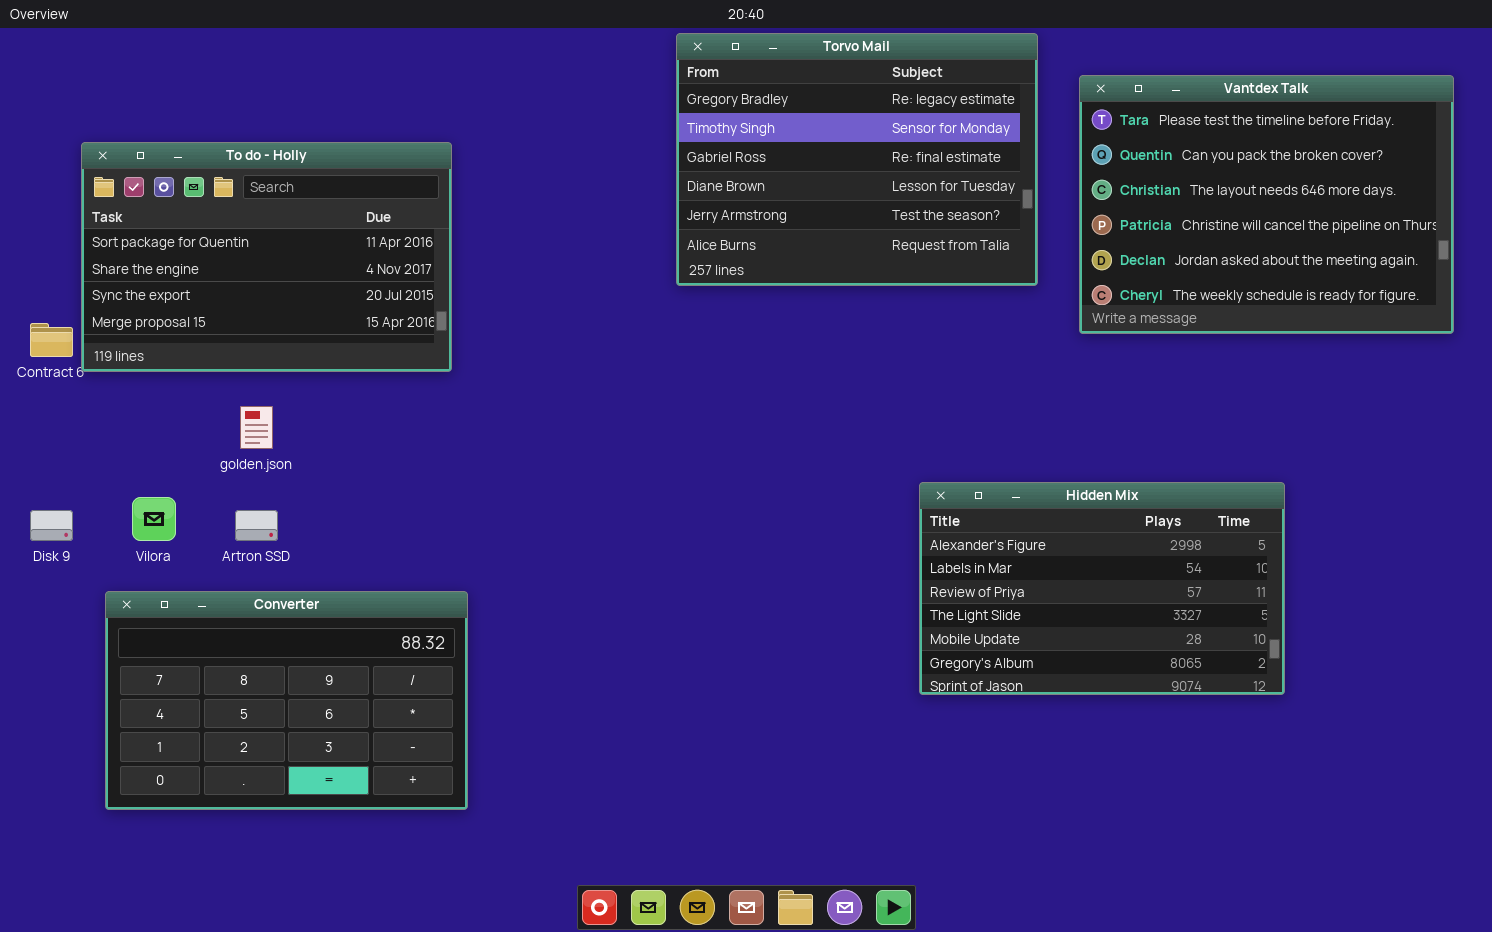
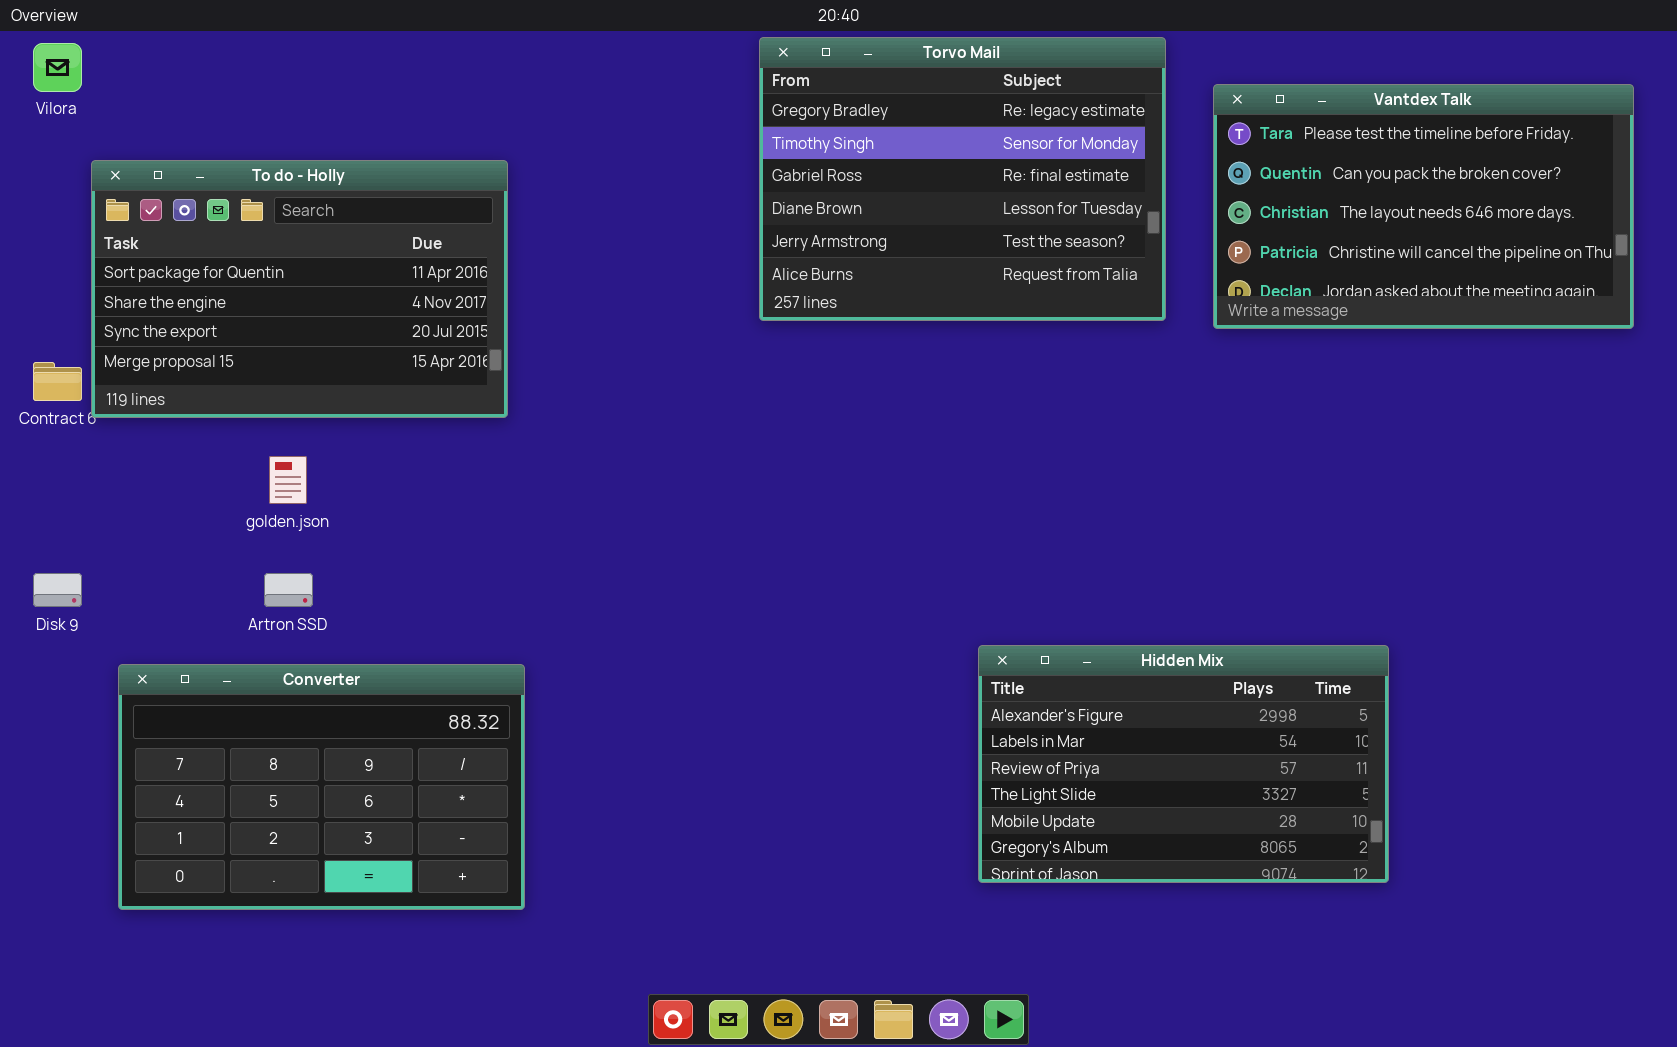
Vantdex Talk: [1079,75,1454,334] -> [1213,84,1634,329], resized
Hidden Mix: [919,482,1285,695] -> [978,645,1389,883], moved
Vilora: [132,497,176,541] -> [33,43,82,92], moved

